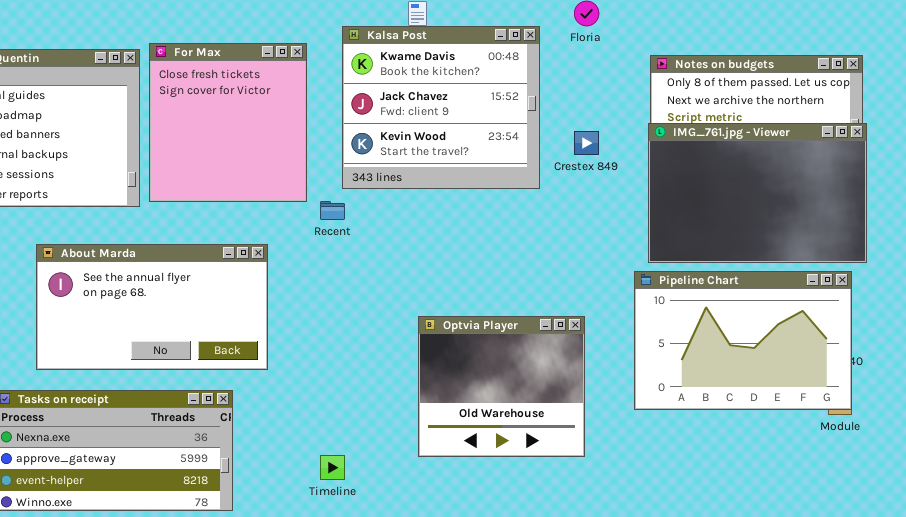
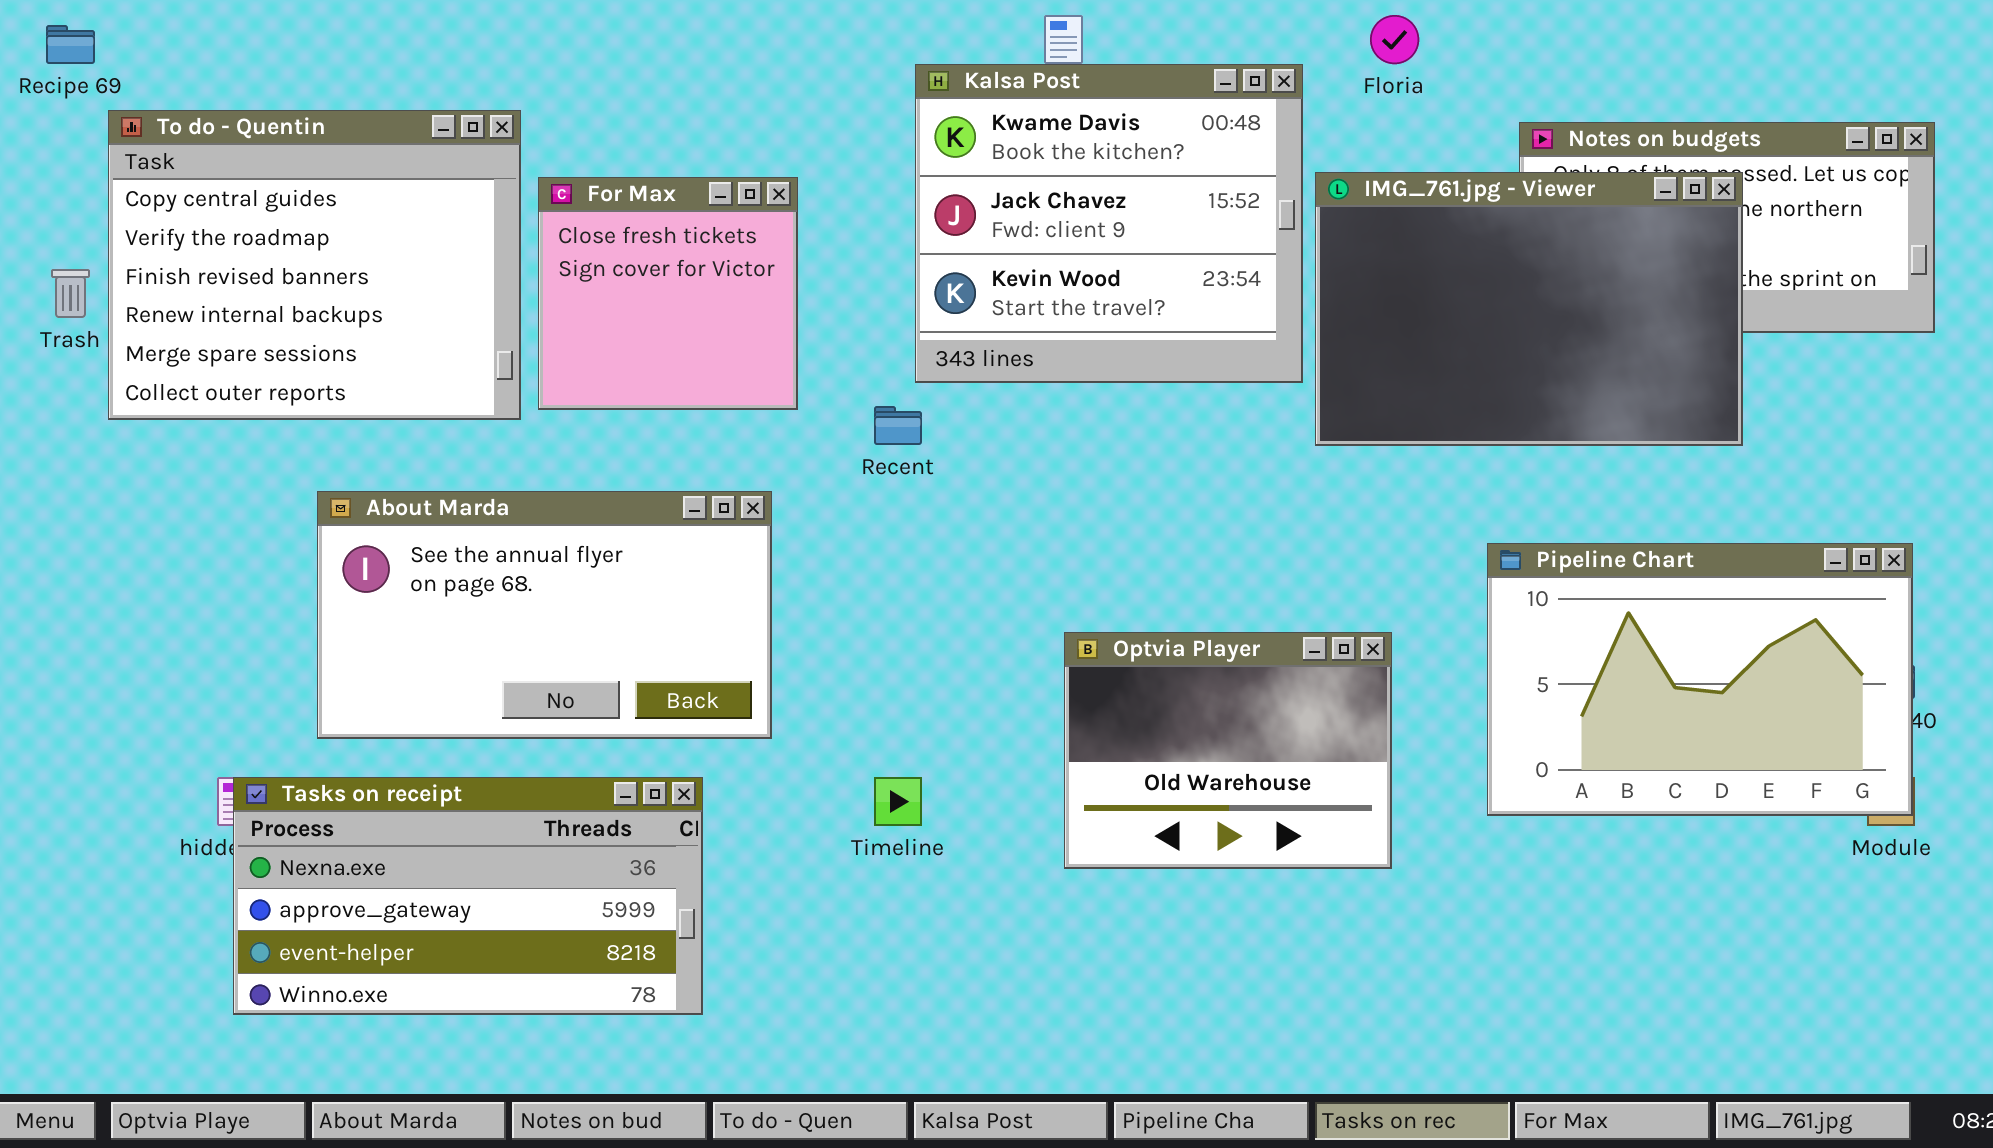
For Max: [149,43,307,202] -> [538,177,798,410], resized
IMG_761.jpg - Viewer: [648,123,867,263] -> [1315,172,1743,446], moved
Optvia Player: [418,316,585,457] -> [1064,632,1392,869], resized
Timeline: [320,455,345,480] -> [874,777,922,826], moved

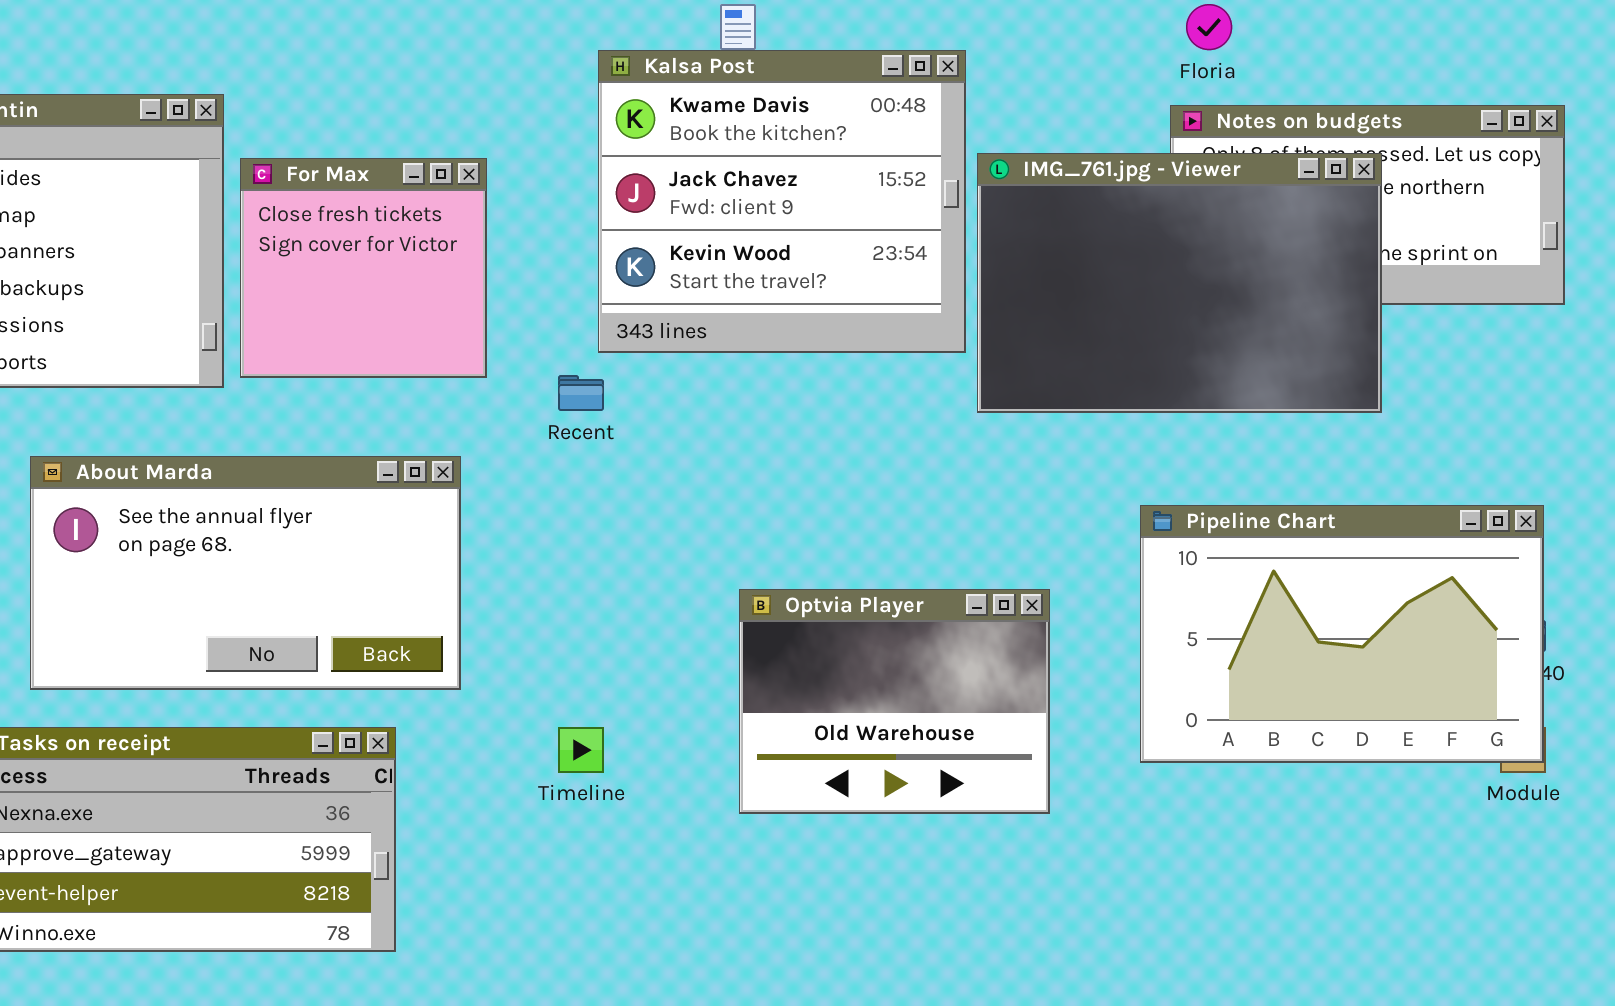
Floria: [1370,15,1419,64] -> [1186,4,1232,50], moved

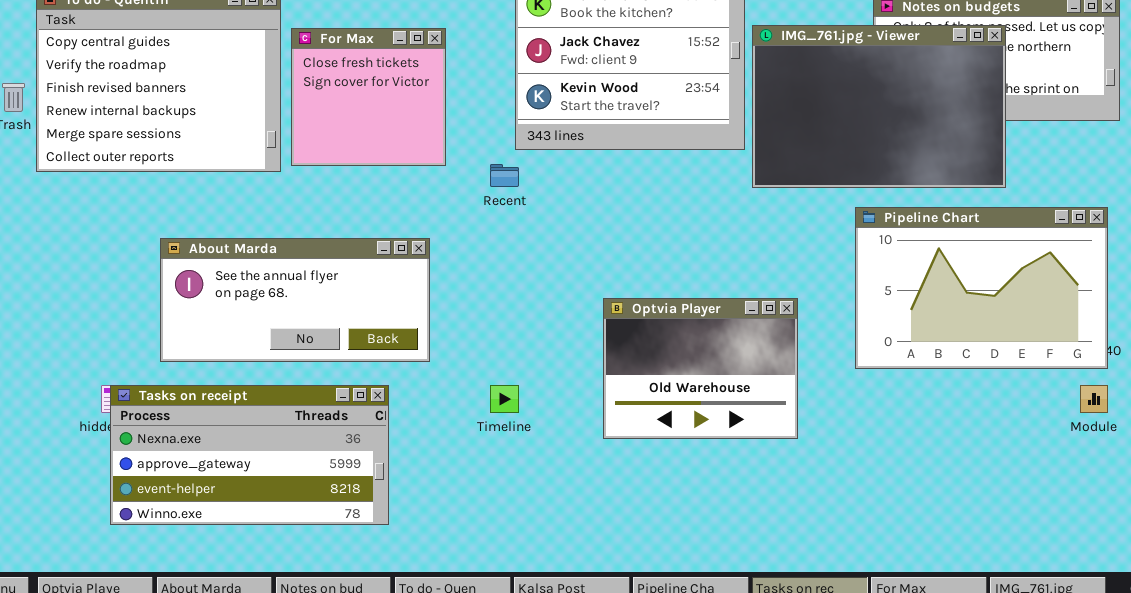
About Marda: [30,456,461,690] -> [160,238,430,362], resized
Pipeline Chart: [1140,505,1544,763] -> [855,207,1108,369], moved

